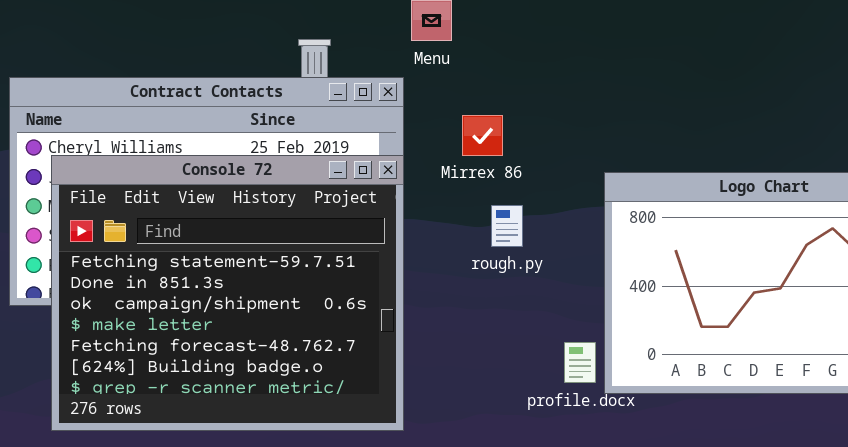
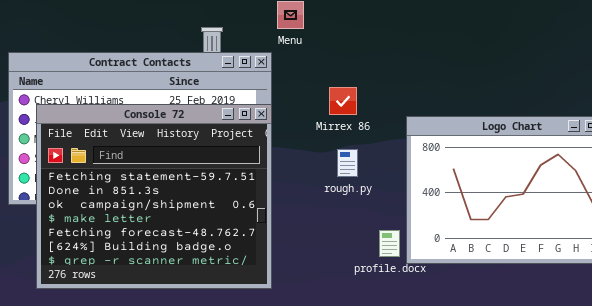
Mirrex 86: [462,115,503,156] -> [329,87,357,115], moved
rough.py: [491,205,523,247] -> [337,149,358,177], moved

